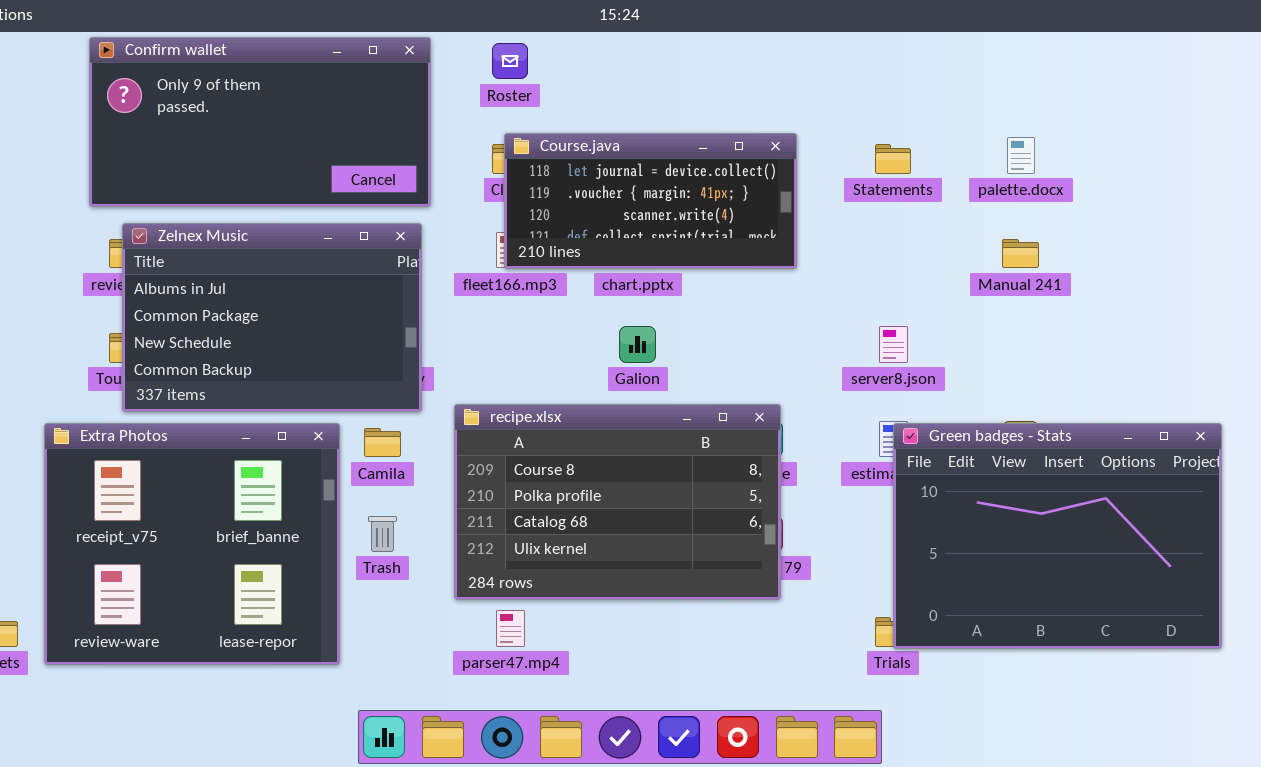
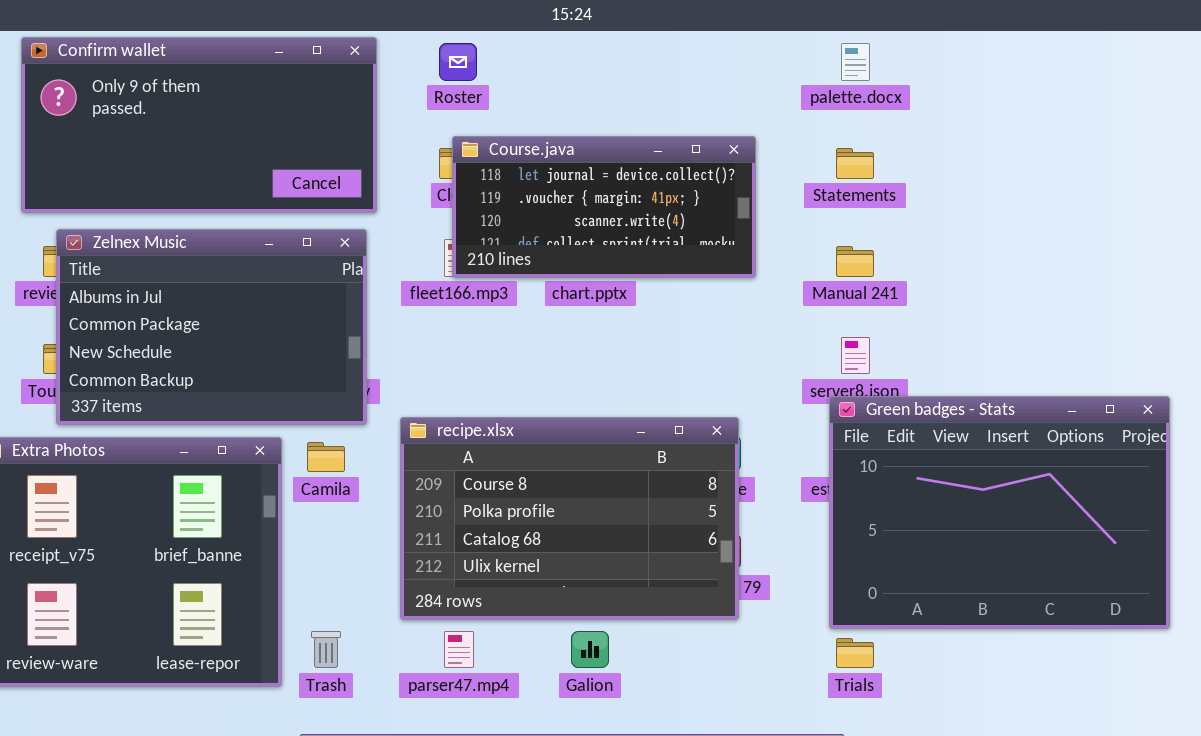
palette.docx: [1007,137,1035,174] -> [841,43,870,81], moved
Manual 241: [1002,239,1039,268] -> [836,246,874,277], moved
Galion: [619,326,656,363] -> [571,631,609,668], moved
Green badges - Stats: [893,423,1222,649] -> [829,396,1170,629], moved
Trash: [368,516,397,552] -> [311,631,341,668], moved

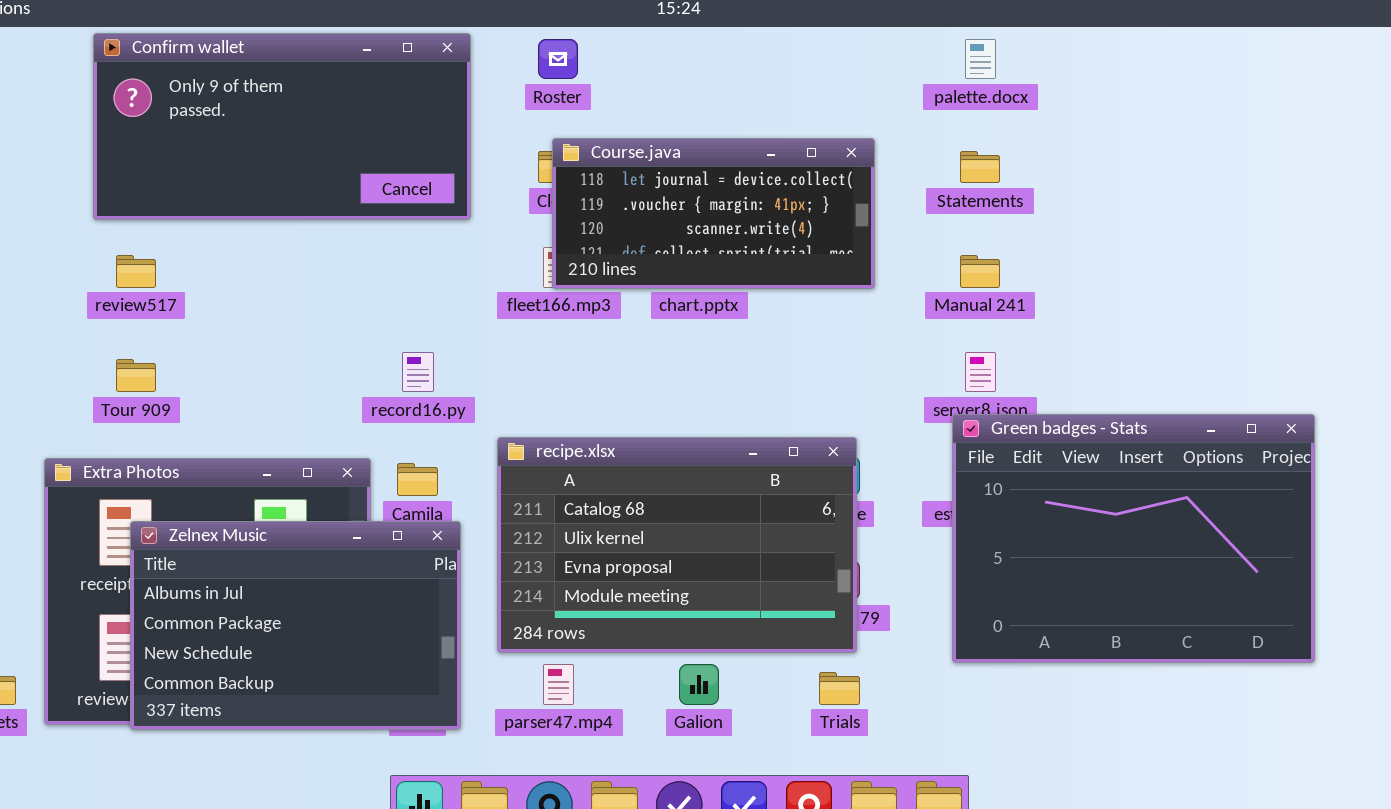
Zelnex Music: [56,229,367,425] -> [130,521,461,730], moved
recipe.xlsx: [400,417,739,620] -> [497,437,857,653], scrolled down 2 rows
Trials: [836,638,874,668] -> [819,672,860,705], moved

